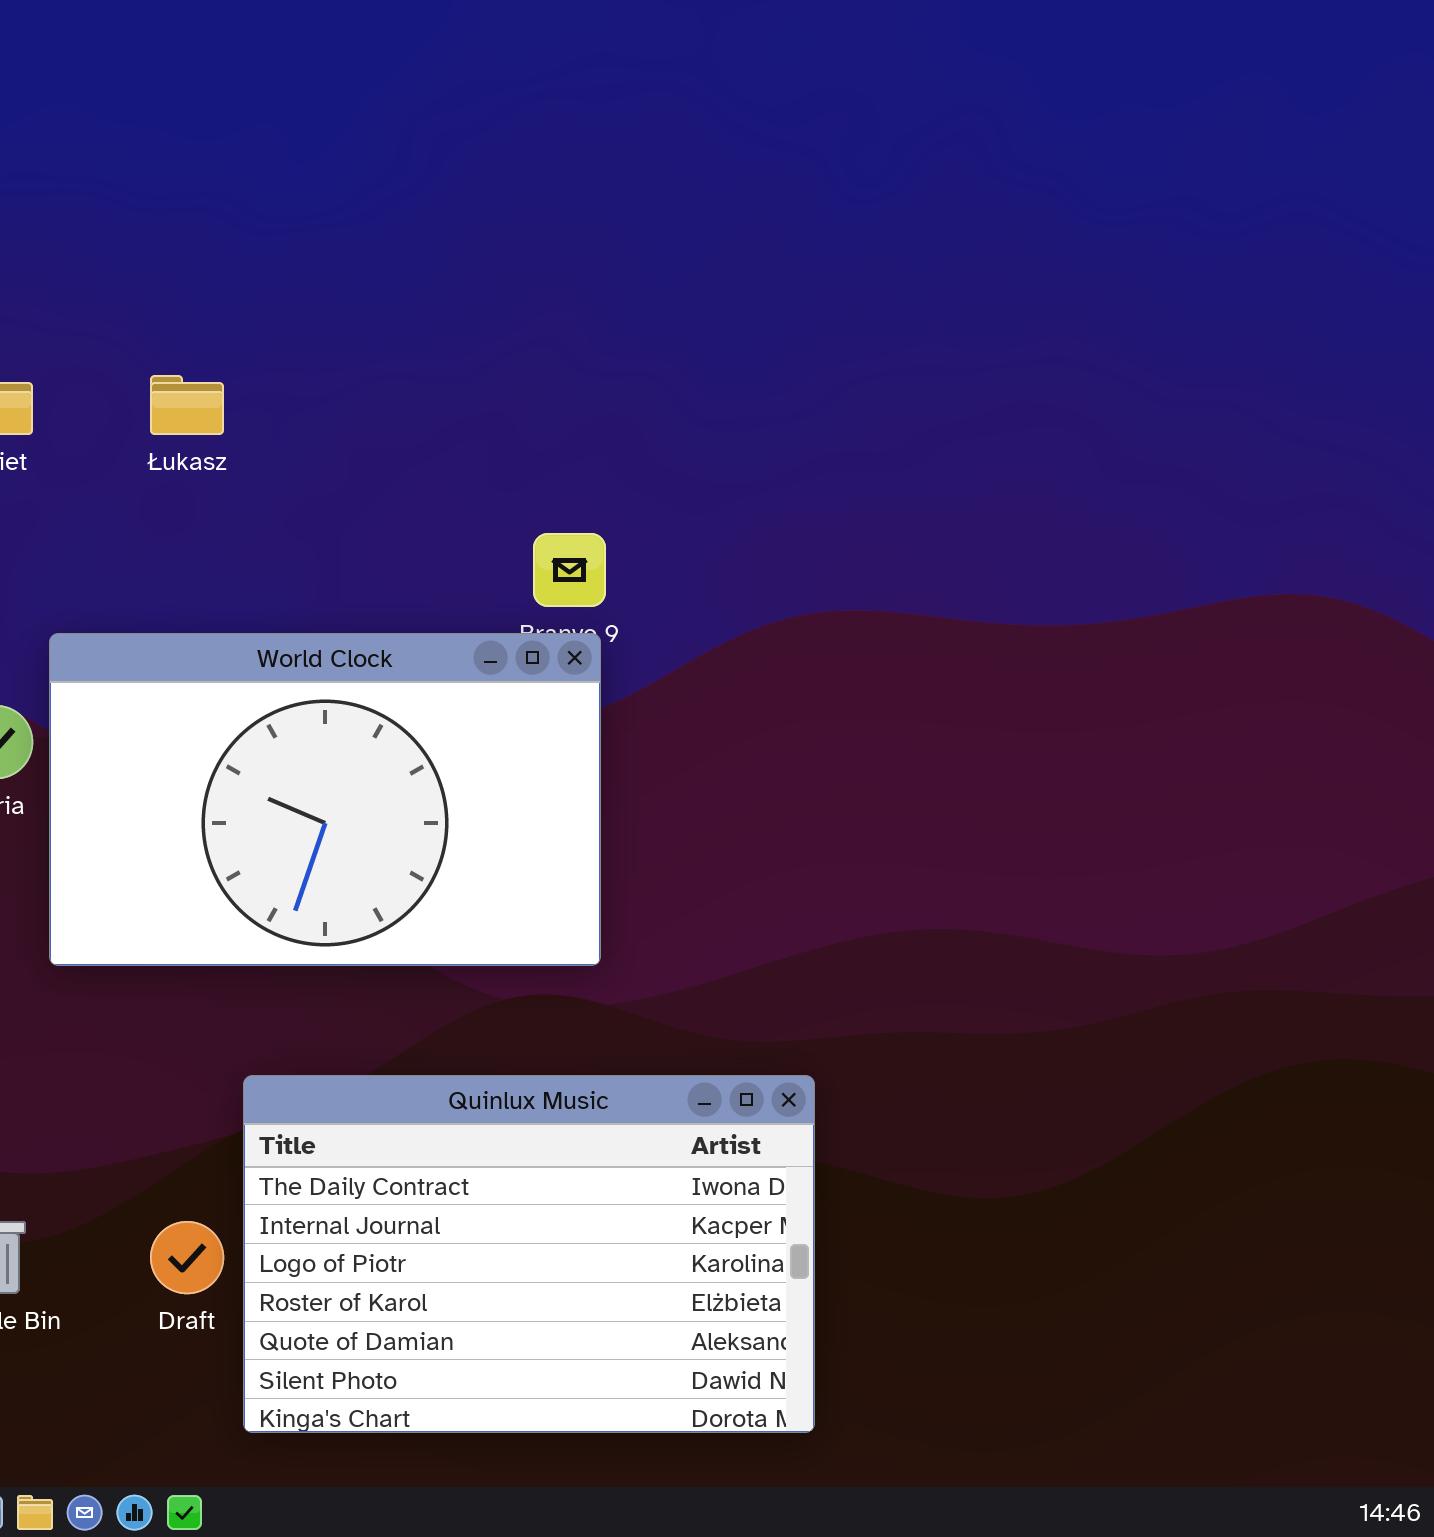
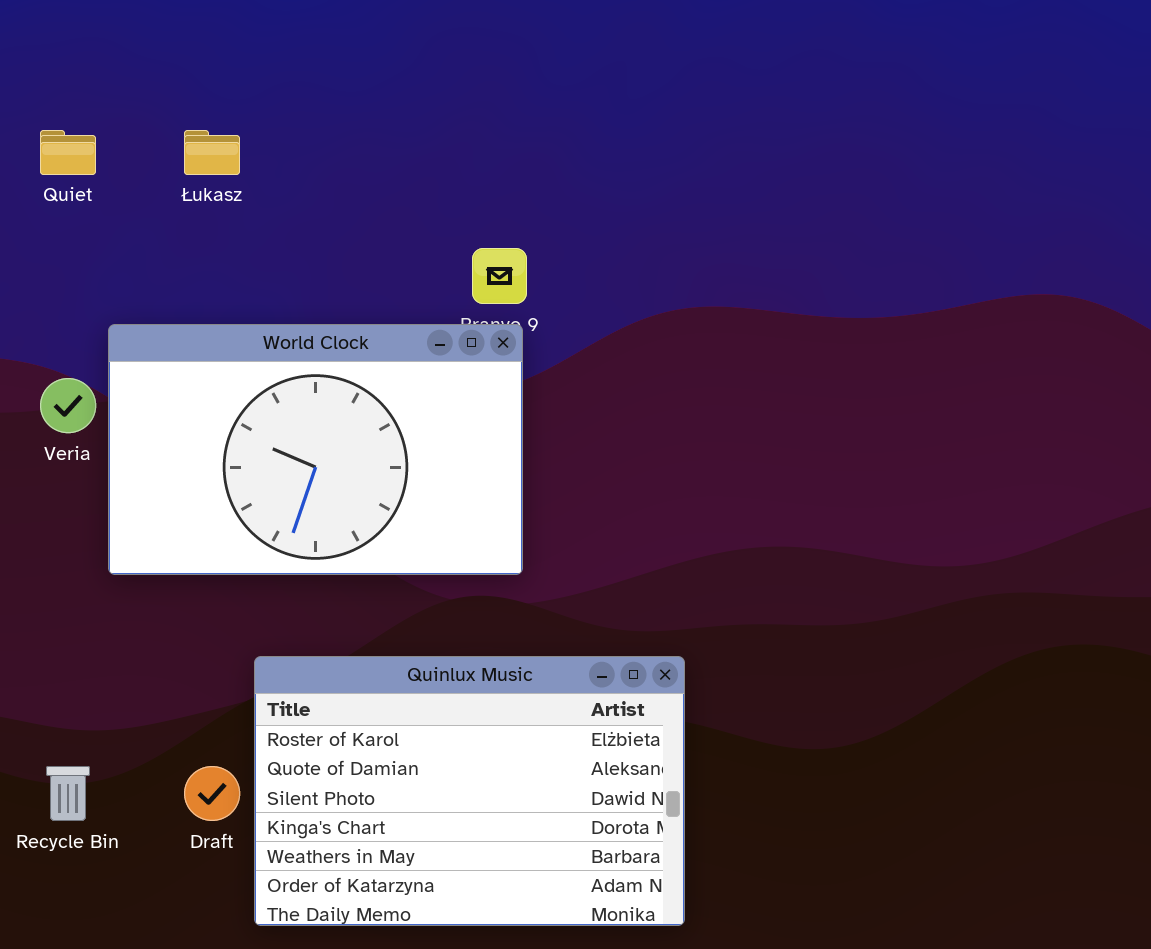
Quinlux Music: [243,1075,815,1433] -> [254,656,685,926], scrolled down 3 rows

